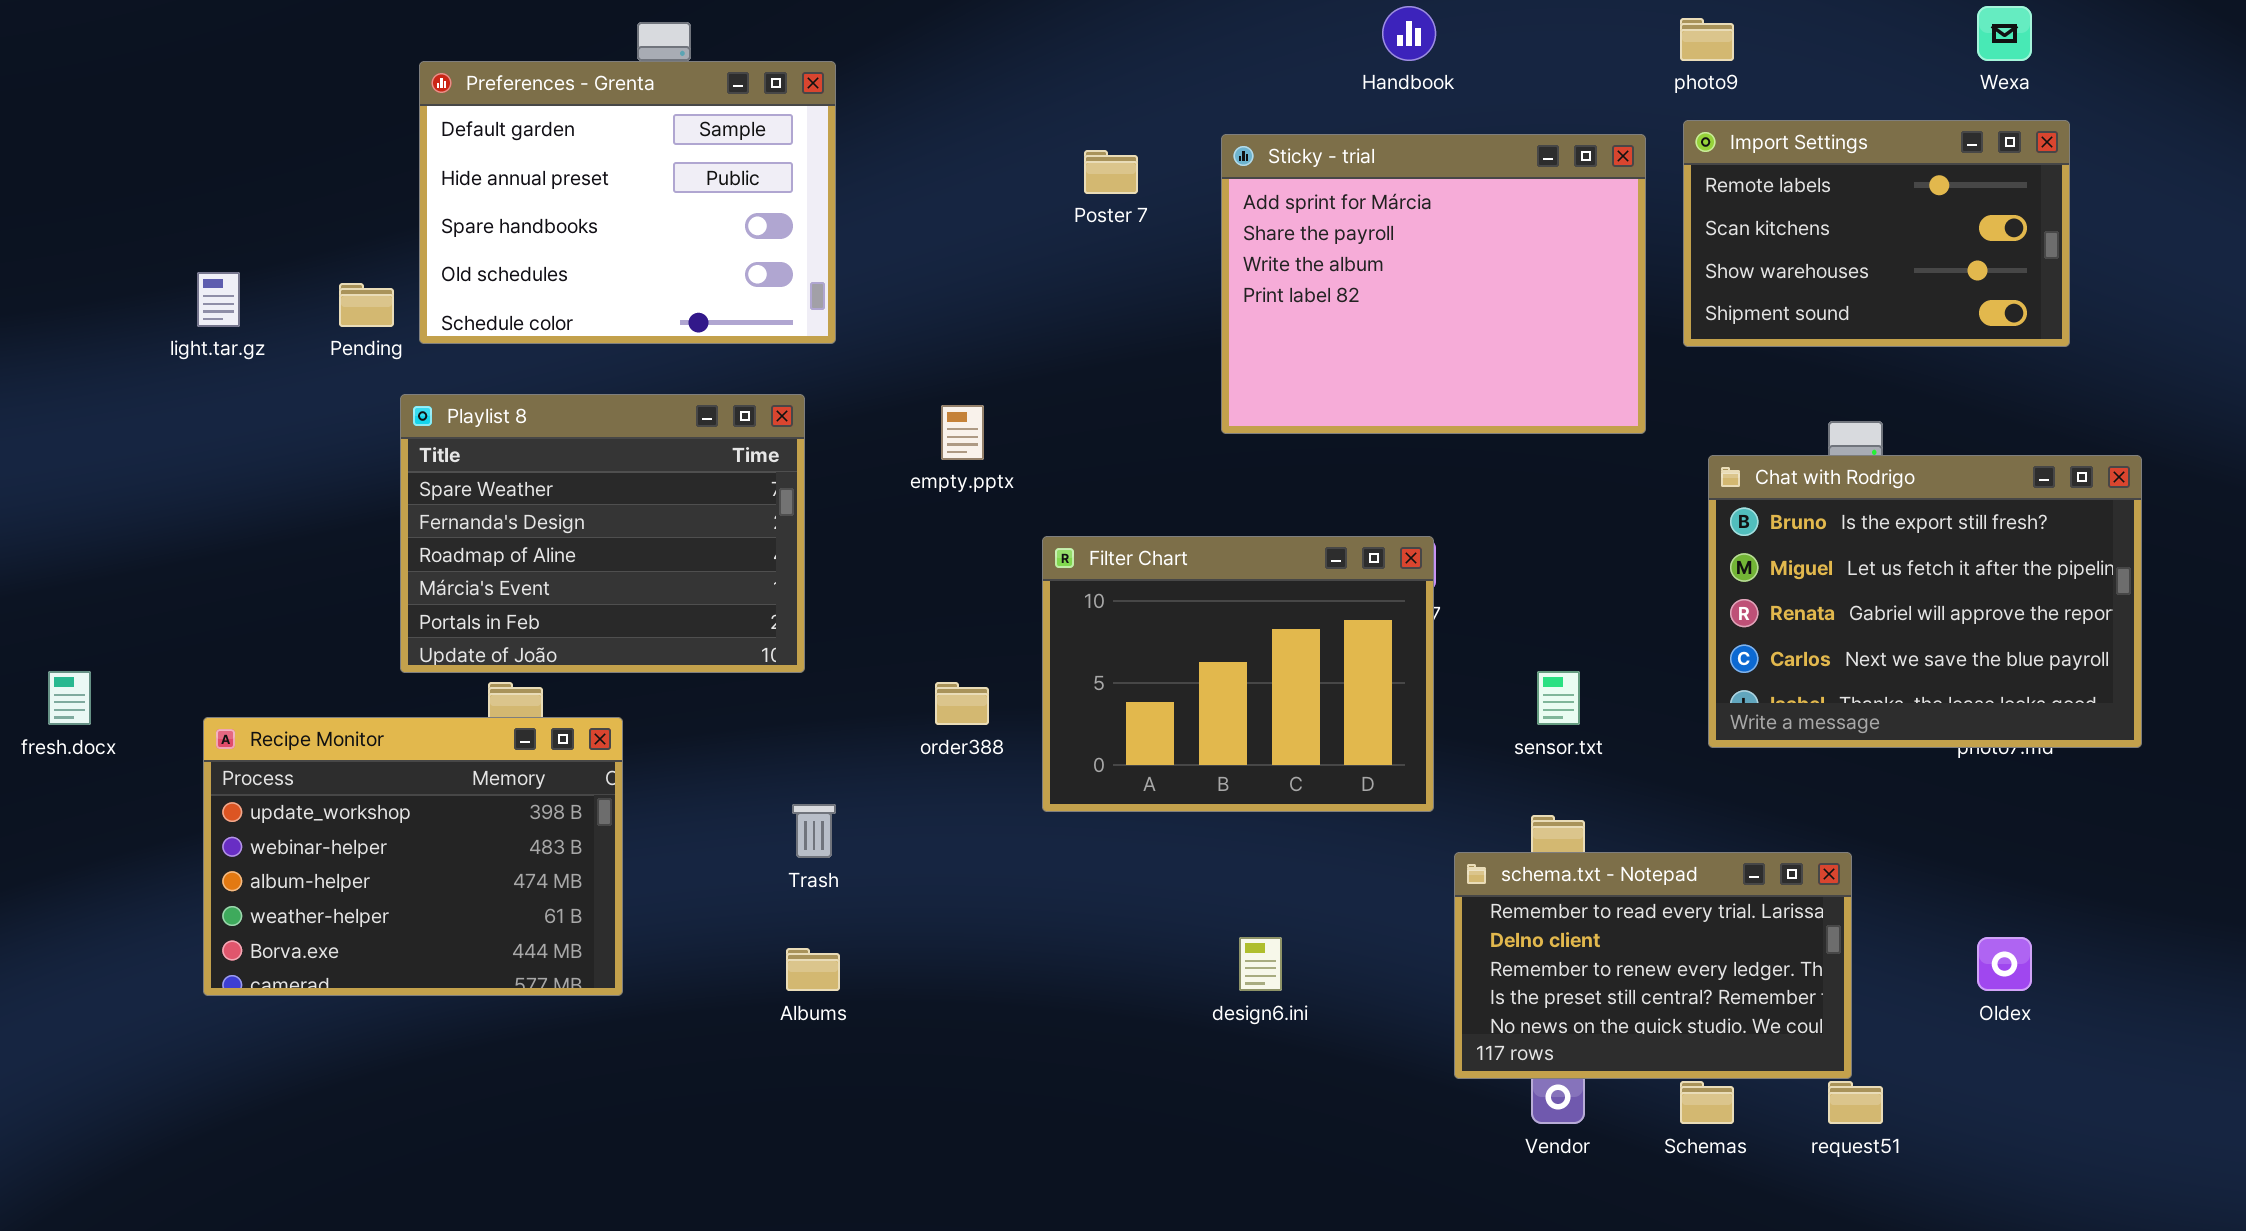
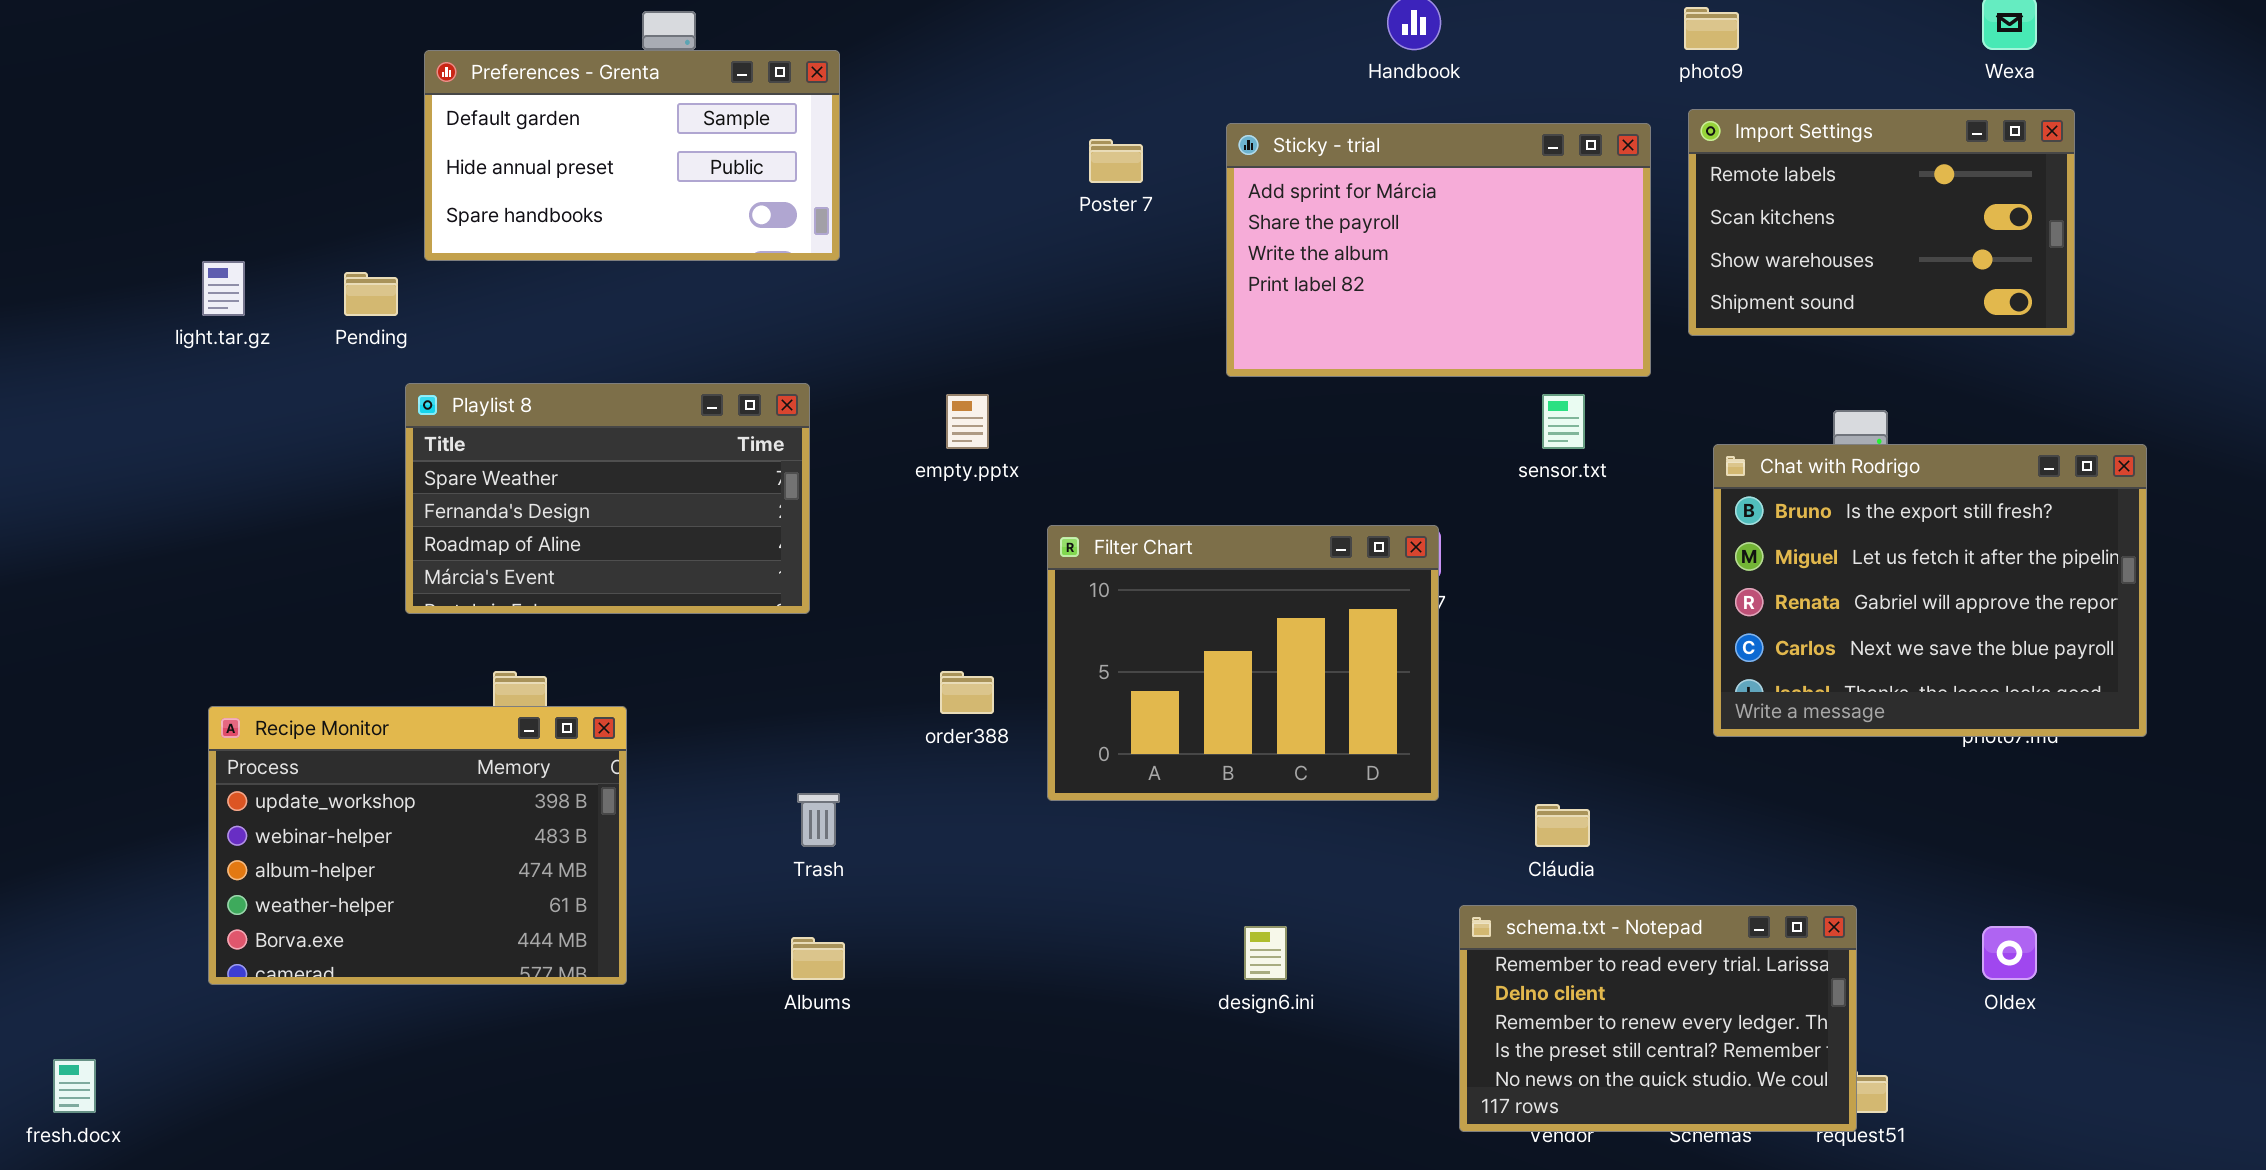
Preferences - Grenta: [419,61,836,344] -> [424,50,840,261], resized
Sticky - trial: [1221,134,1646,434] -> [1226,123,1651,377], resized
Playlist 8: [400,394,805,673] -> [405,383,810,614], resized
fresh.docx: [48,671,91,725] -> [53,1059,96,1113], moved
sensor.txt: [1537,671,1580,725] -> [1542,394,1585,449], moved
schema.txt - Notepad: [1454,852,1852,1079] -> [1459,905,1857,1132], moved

